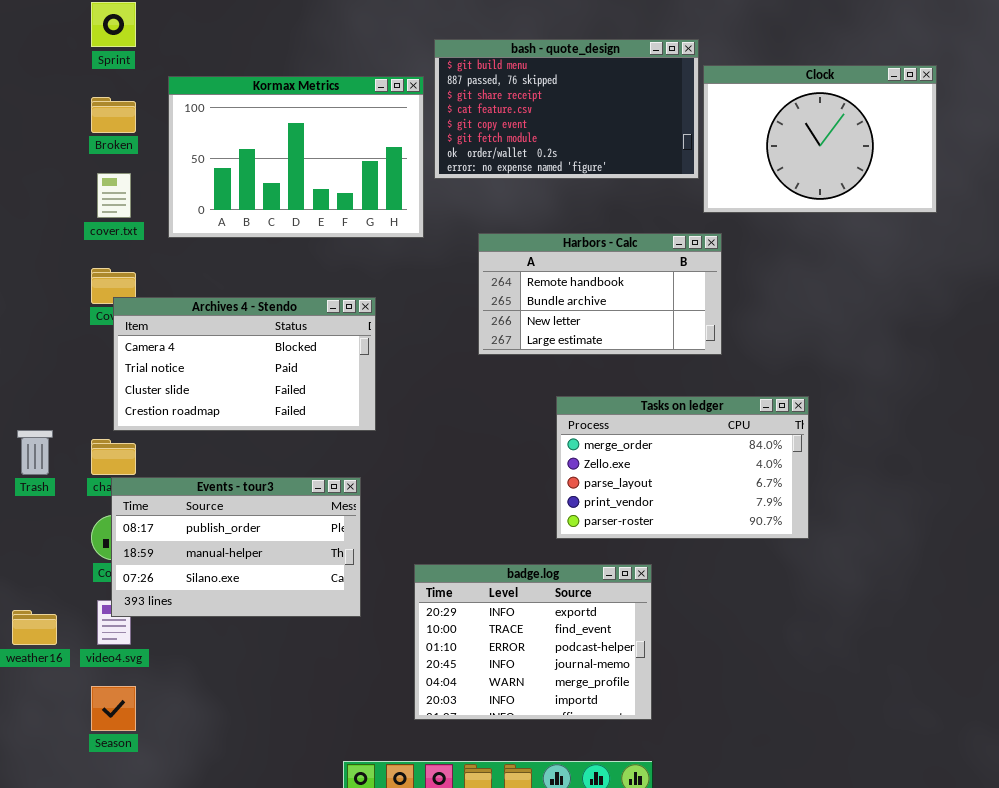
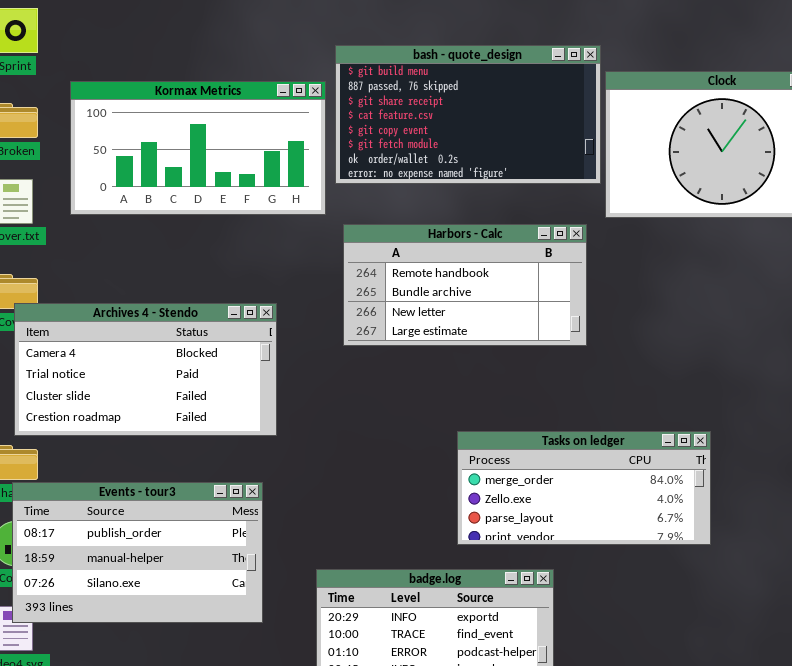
Kormax Metrics: [168,76,424,238] -> [70,81,326,215], resized
Harbors - Calc: [478,233,722,355] -> [343,224,587,346], moved
Tasks on ledger: [556,396,809,539] -> [457,431,711,545], resized

